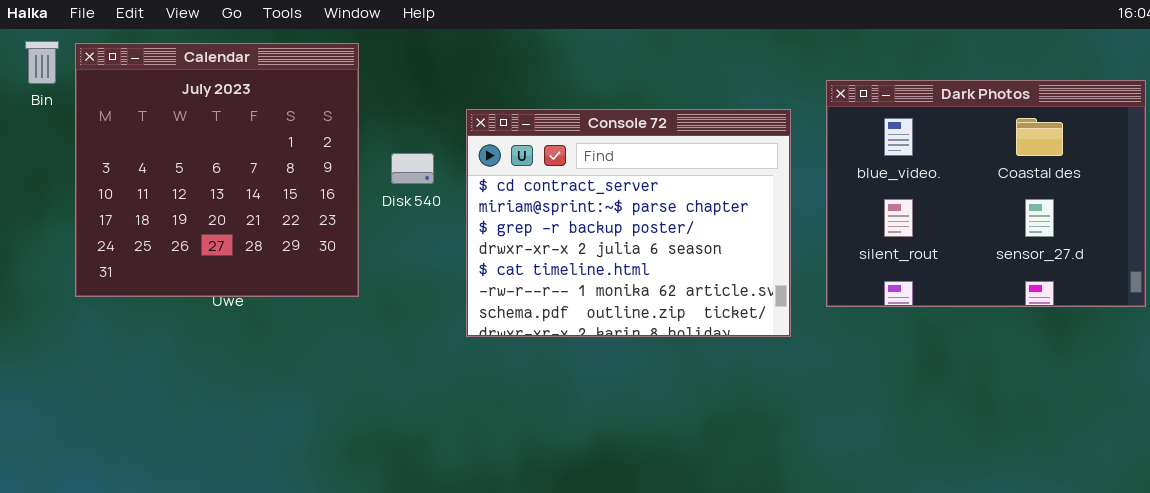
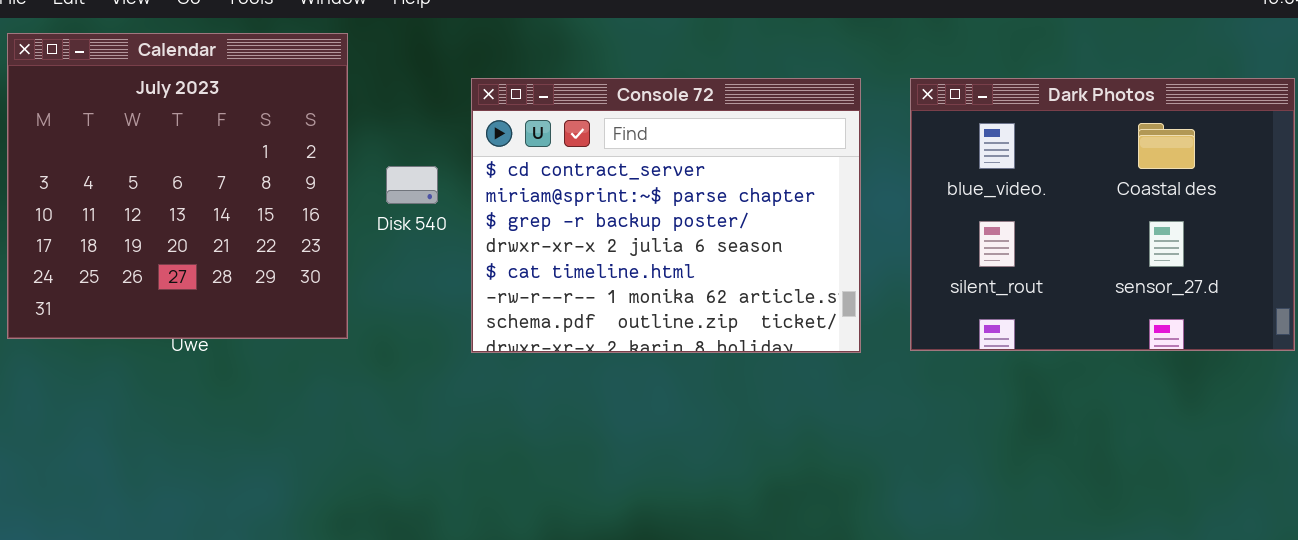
Console 72: [466,109,791,337] -> [471,78,861,353], moved

